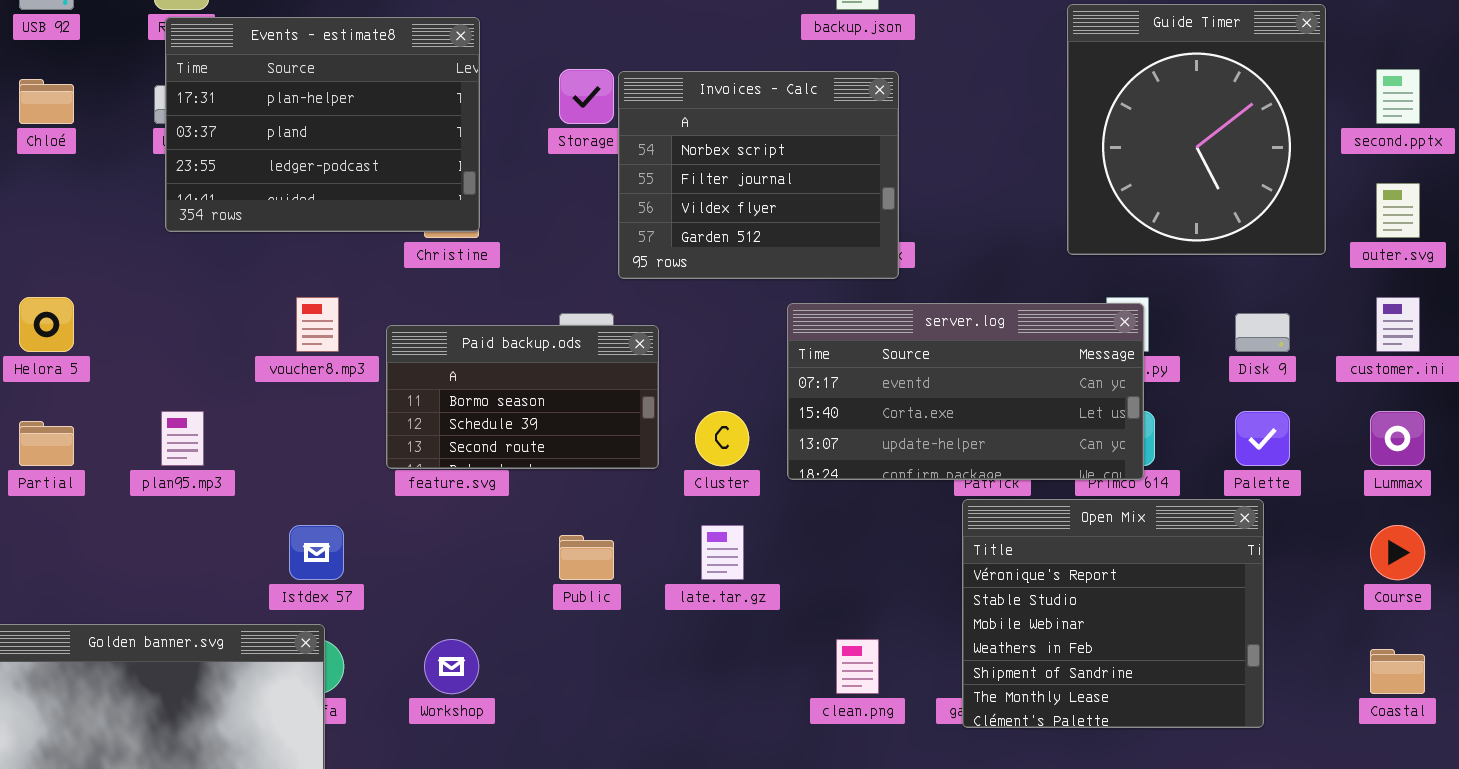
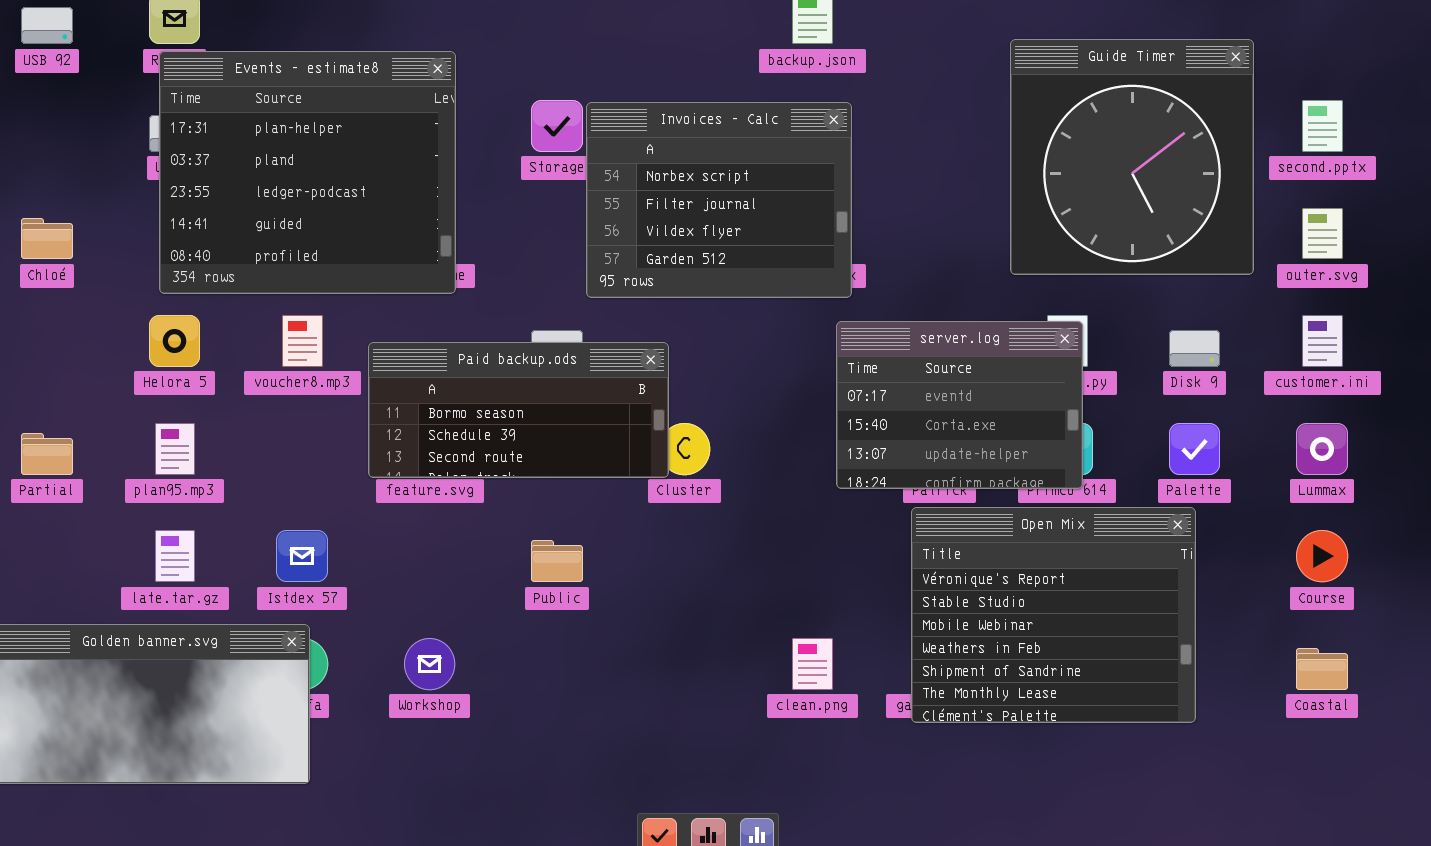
Events - estimate8: [165,17,480,232] -> [159,51,456,294], resized
Chloé: [19,79,74,124] -> [21,218,73,259], moved
Helora 5: [19,297,74,352] -> [149,315,200,367], moved
server.log: [787,303,1144,480] -> [836,321,1083,489], resized
Paid backup.ods: [386,325,659,469] -> [368,342,669,478], resized
late.tar.gz: [701,525,744,580] -> [155,530,195,582], moved

